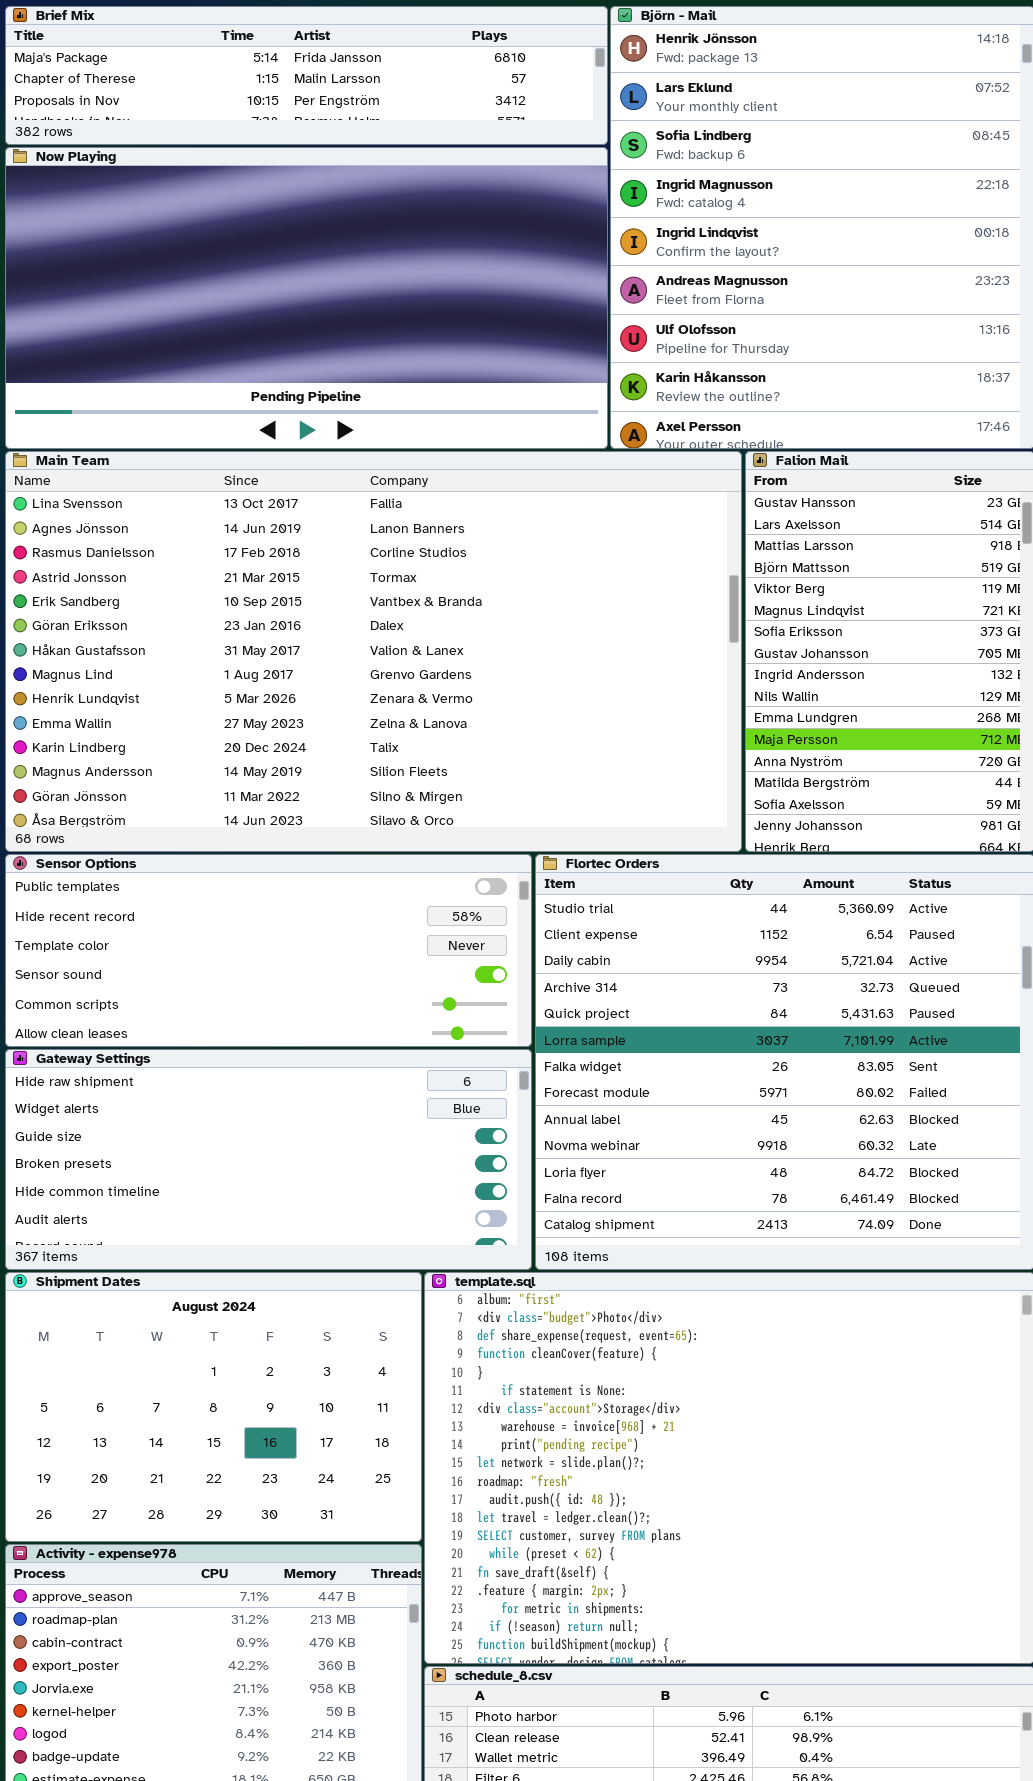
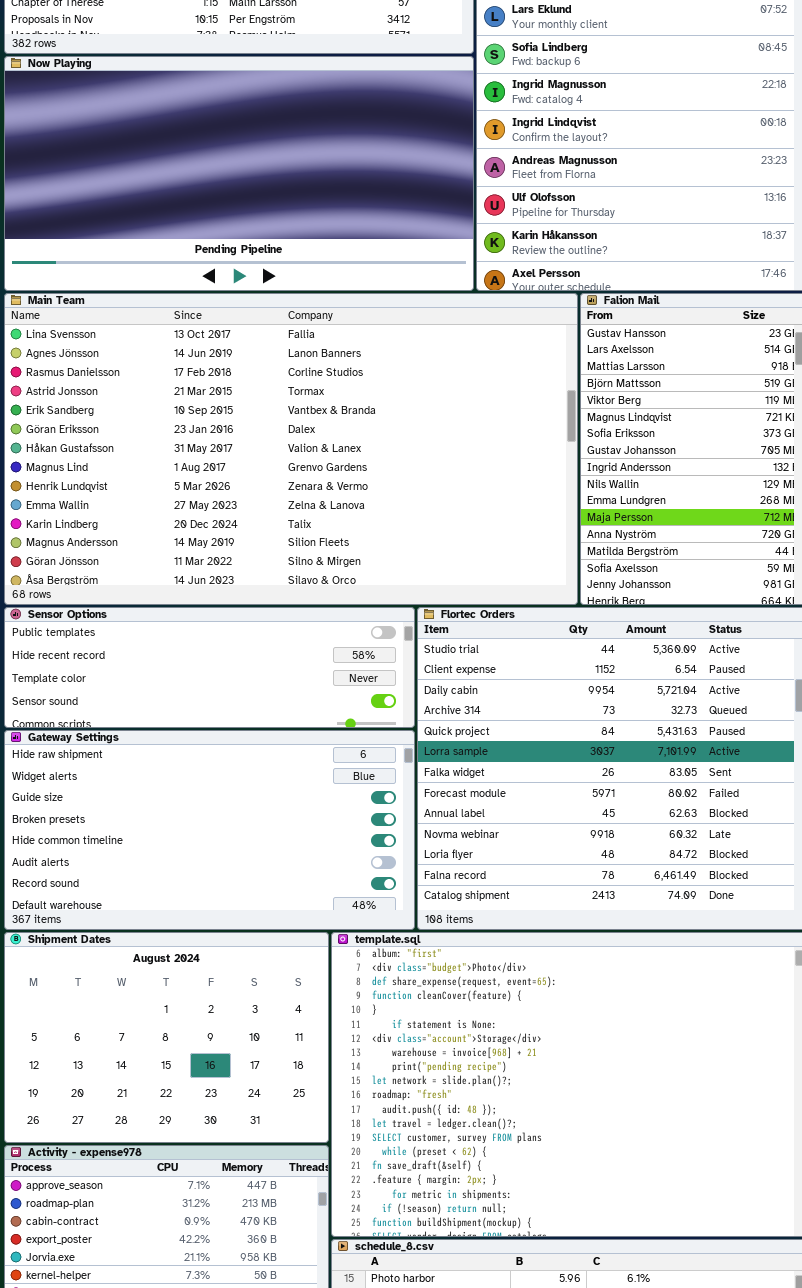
Sensor Options: [5,854,532,1047] -> [4,607,415,728], resized
Gateway Settings: [5,1049,532,1270] -> [4,730,415,930], resized

